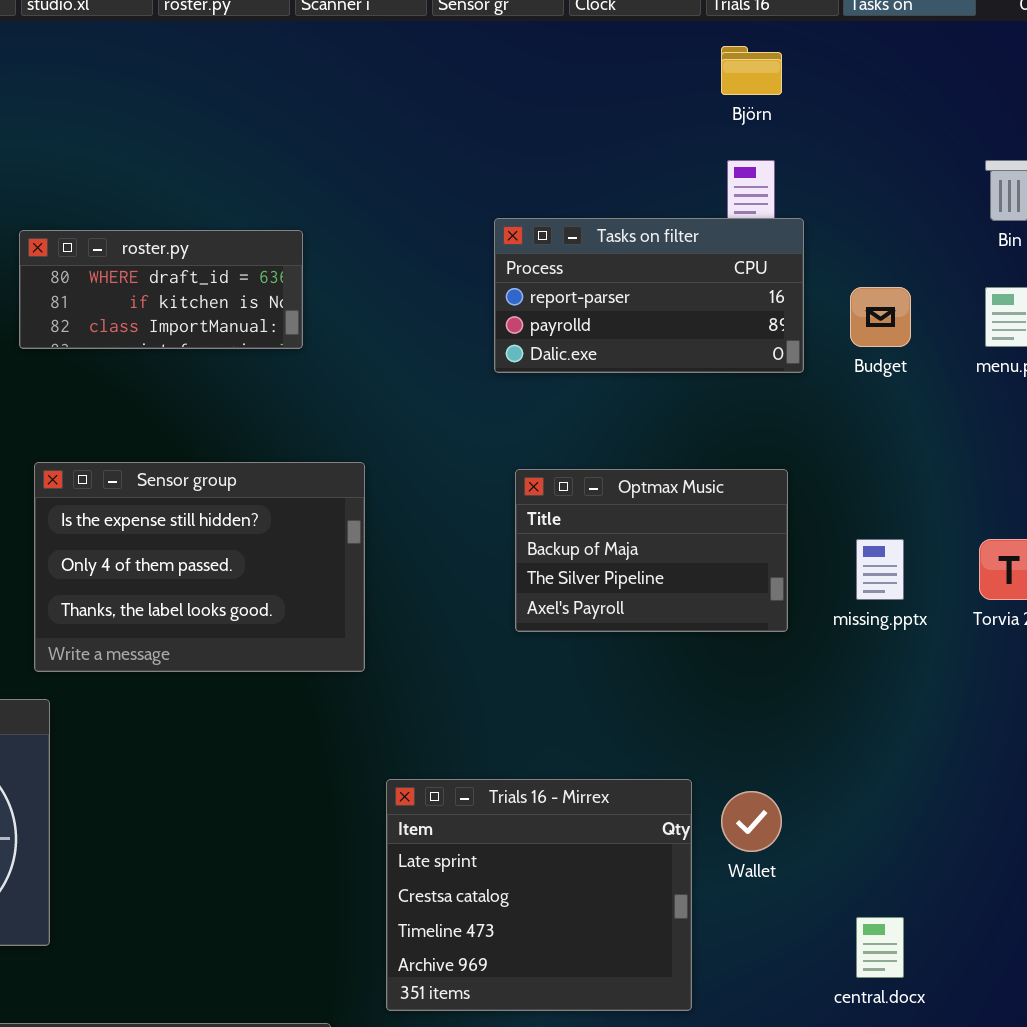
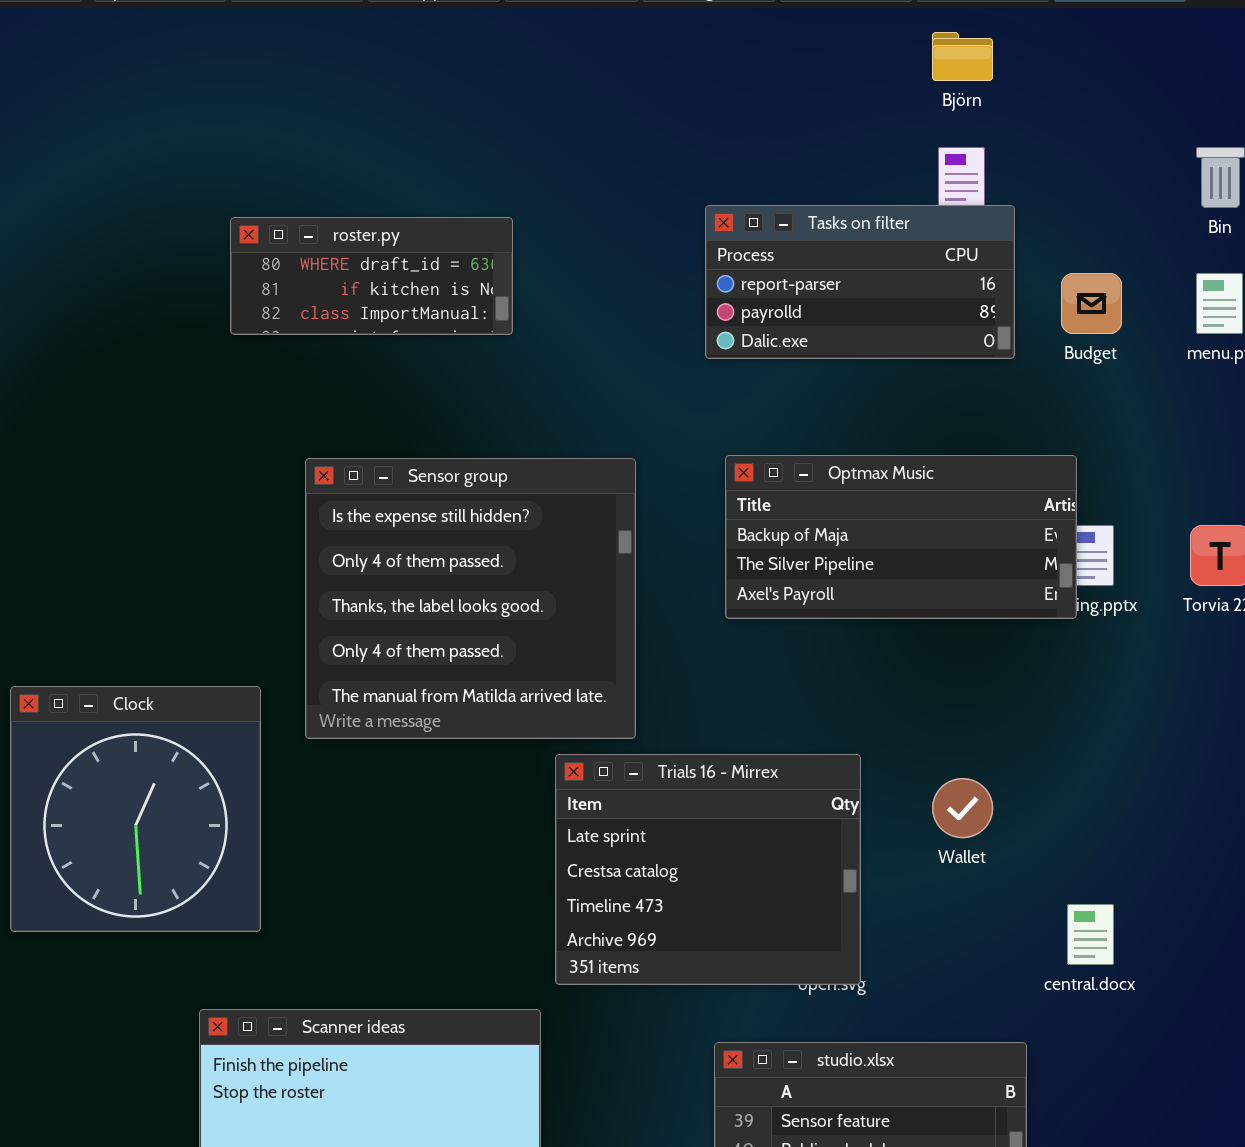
Sensor group: [34,462,365,672] -> [305,458,636,739], moved, resized
Optmax Music: [515,469,788,632] -> [725,455,1077,619], resized
Trials 16 - Mirrex: [386,779,692,1011] -> [555,754,861,985], moved

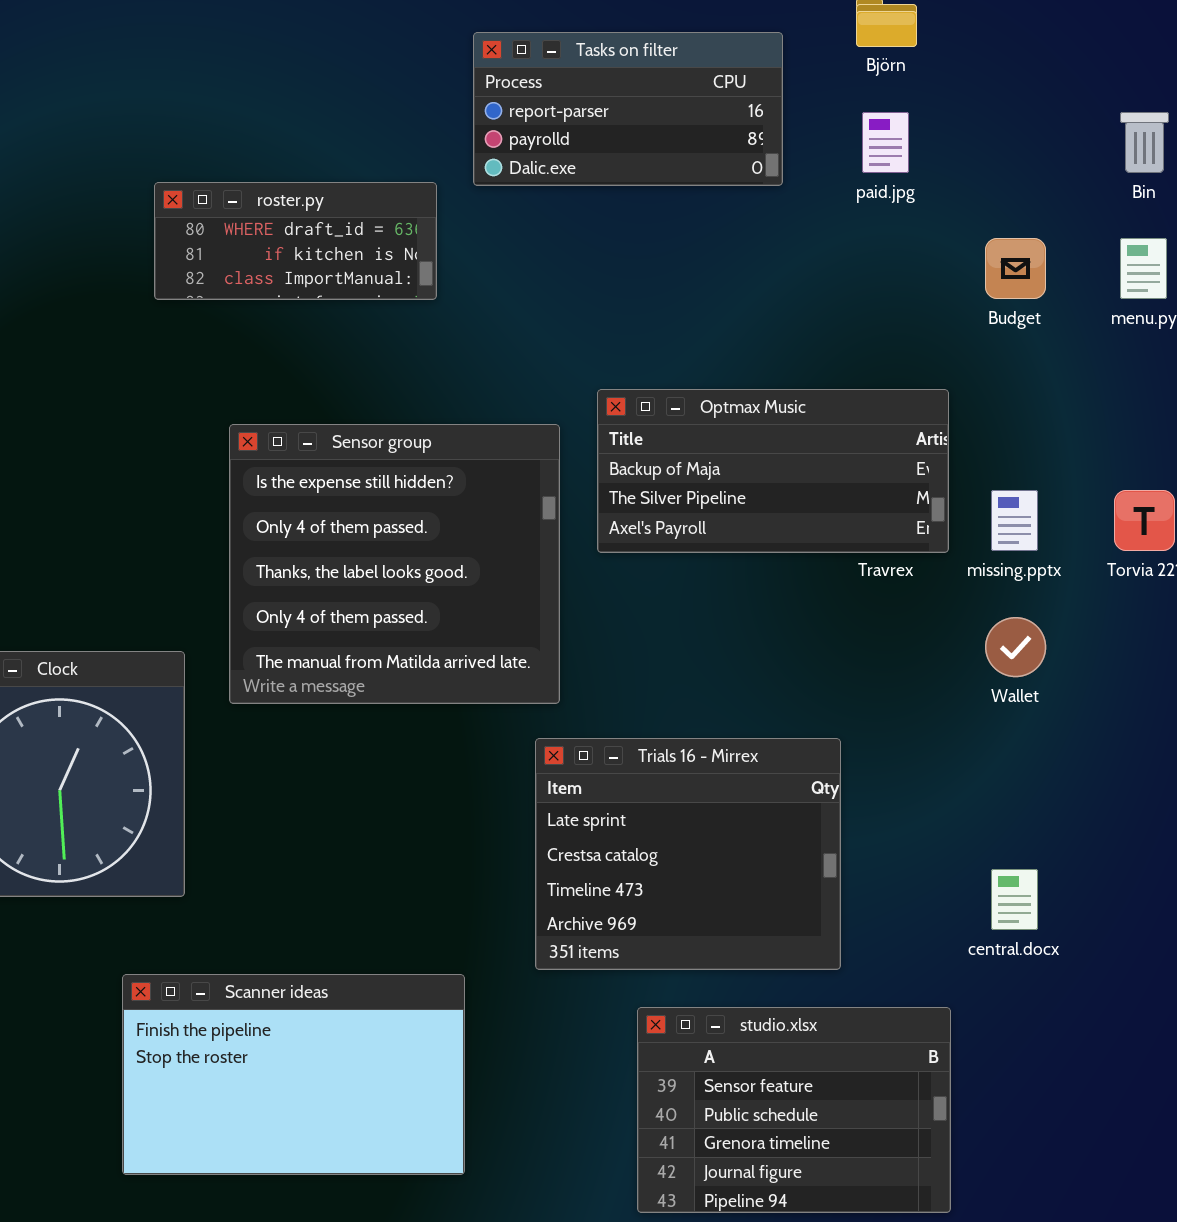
Tasks on filter: [705,205,1015,359] -> [473,32,783,186], moved
Optmax Music: [725,455,1077,619] -> [597,389,949,553], moved
Trials 16 - Mirrex: [555,754,861,985] -> [535,738,841,970], moved
Wallet: [932,778,993,838] -> [985,617,1046,677], moved

